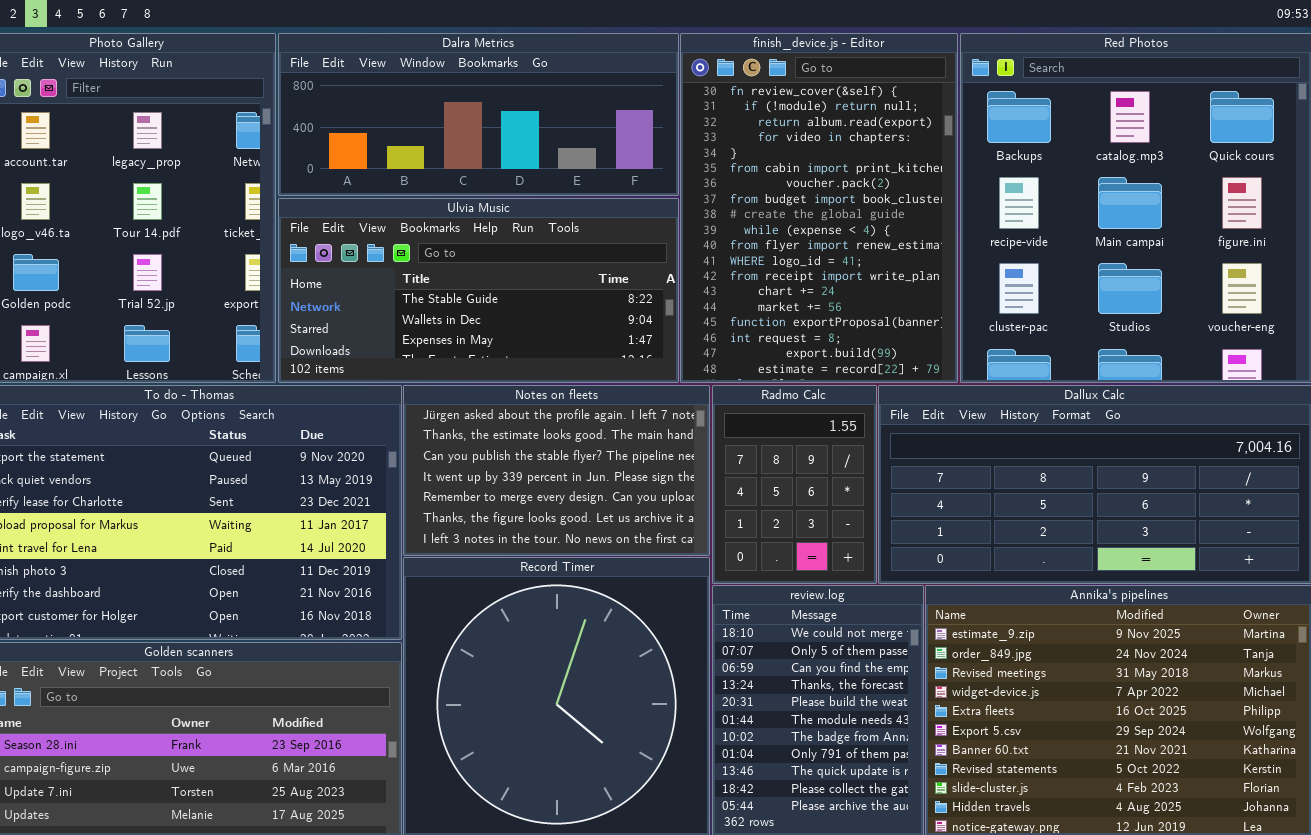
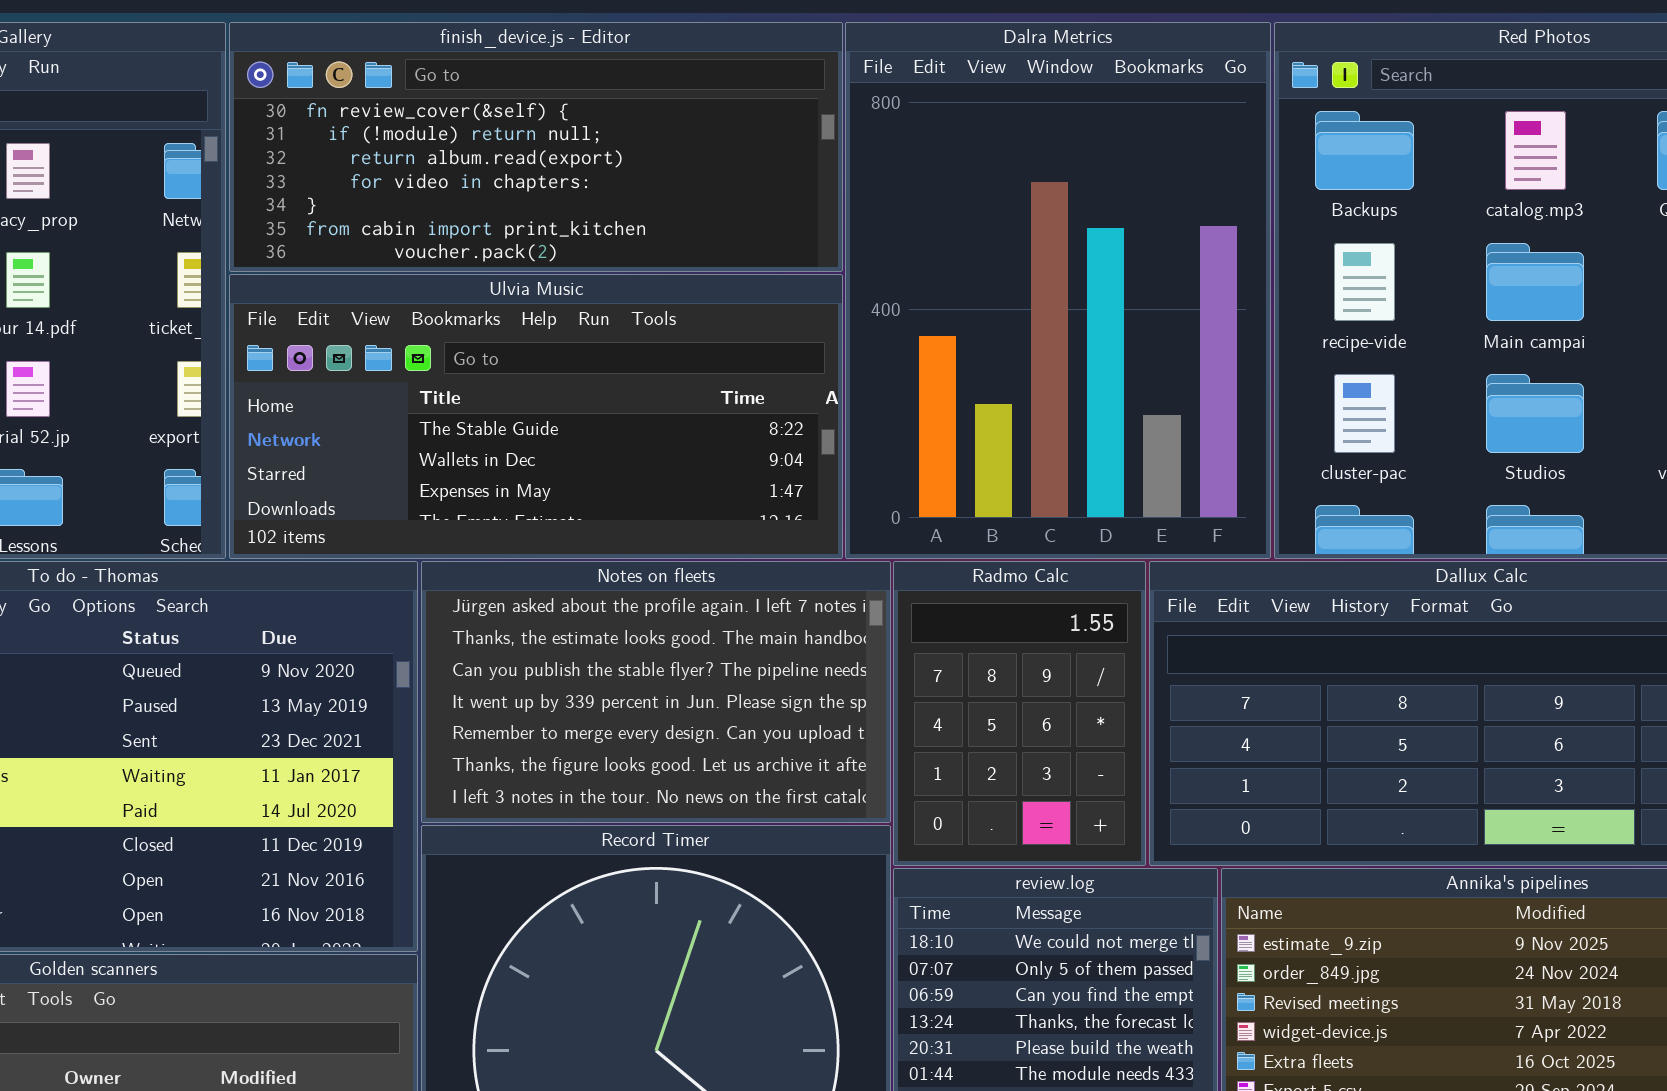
Dalra Metrics: [278,33,679,196] -> [845,22,1271,559], moved, resized
finish_device.js - Editor: [680,33,958,383] -> [229,22,843,272], moved, resized

